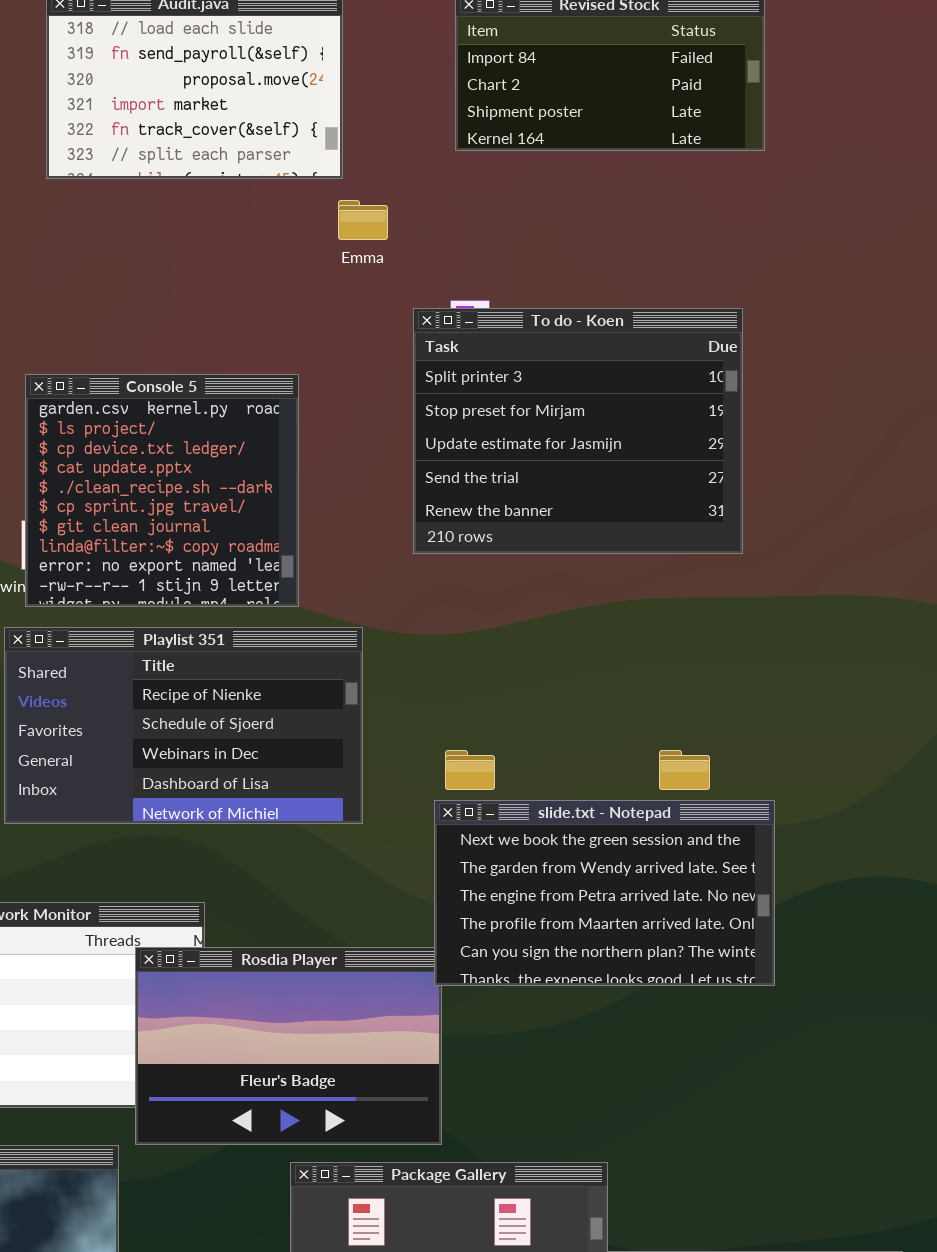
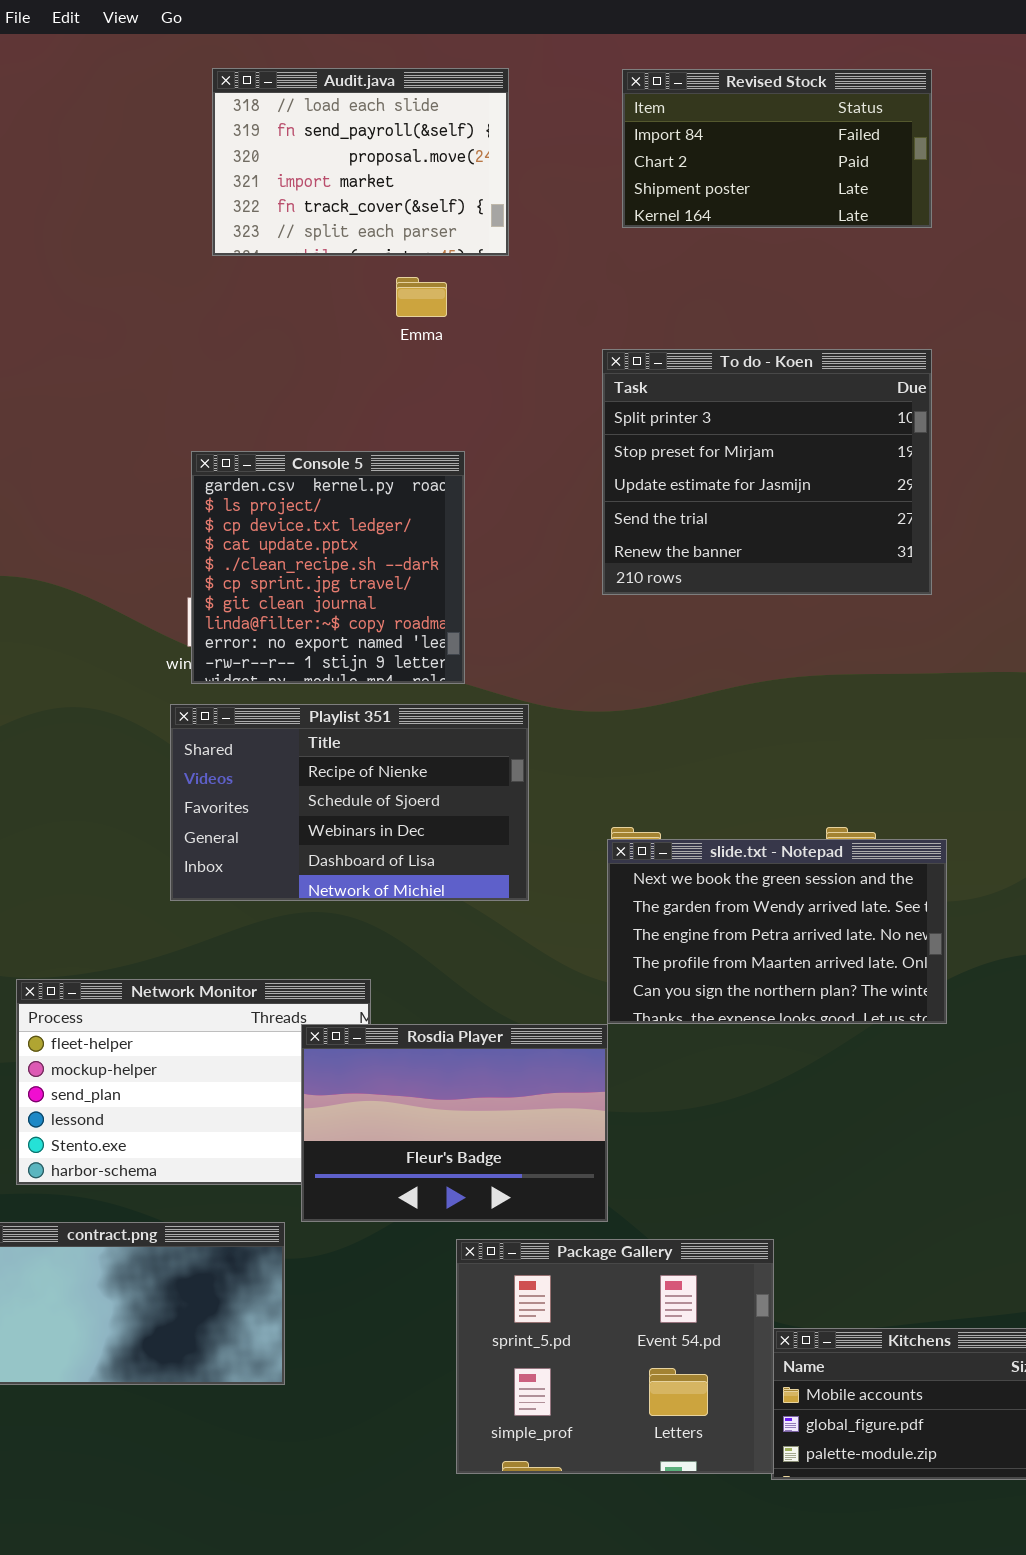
Emma: [338,200,388,240] -> [396,277,447,317], moved
To do - Koen: [413,308,743,554] -> [602,349,932,595], moved
slide.txt - Notepad: [434,800,775,986] -> [607,839,947,1024], moved

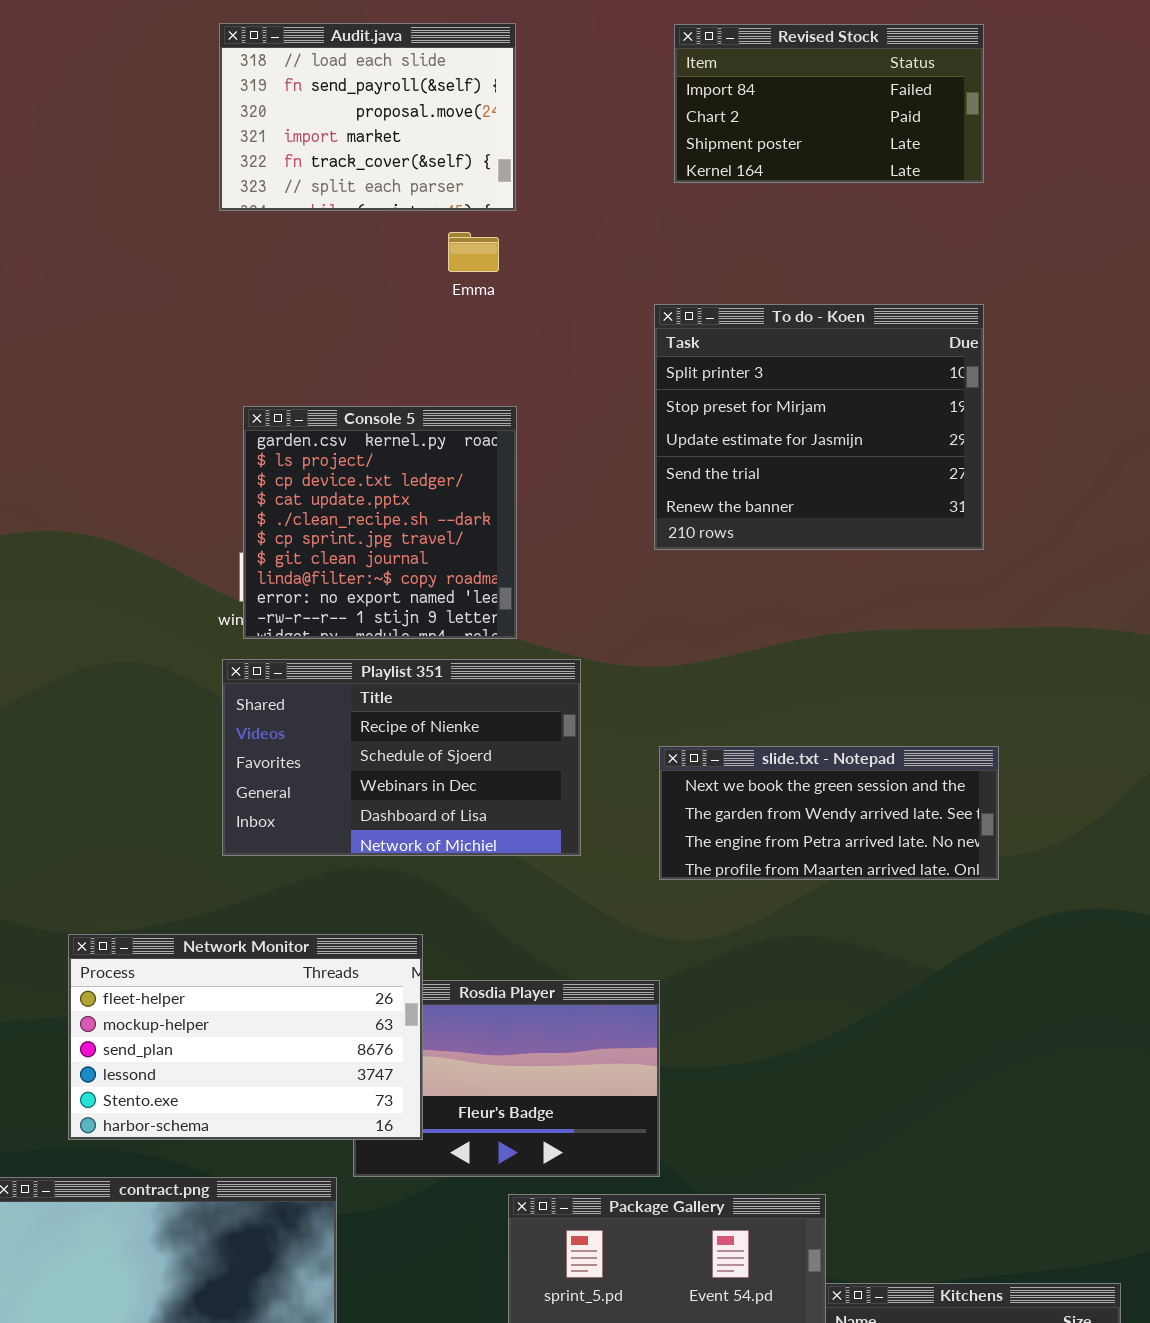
Audit.java: [212,68,509,256] -> [219,23,516,211], moved
slide.txt - Notepad: [607,839,947,1024] -> [659,746,999,880], moved, resized
Network Monitor: [16,979,371,1185] -> [68,934,423,1140], raised

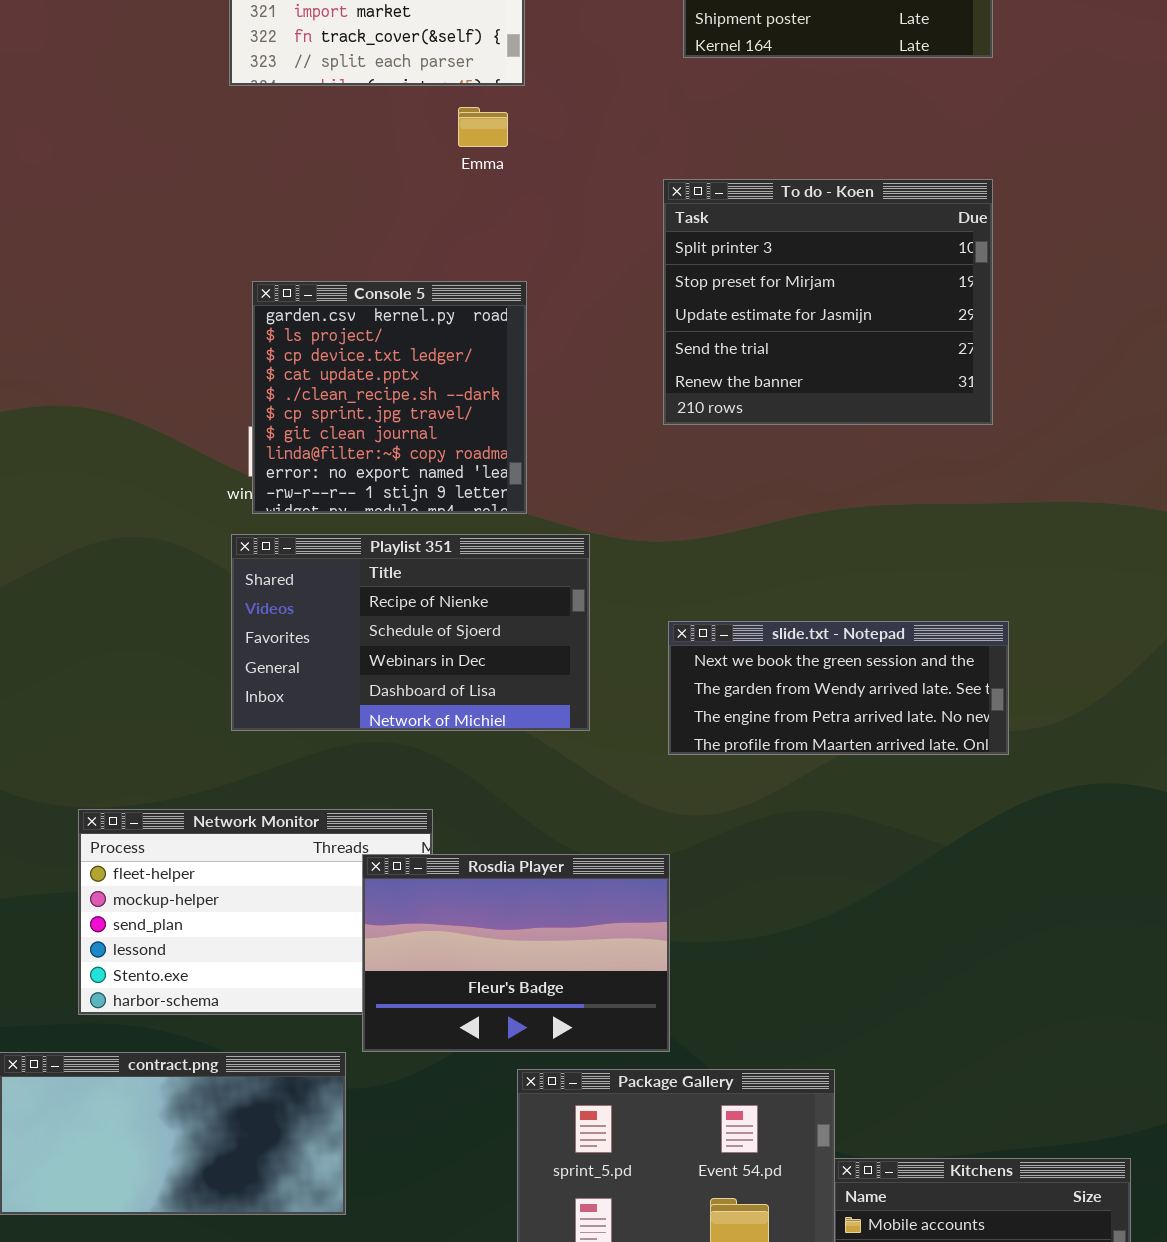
Rosdia Player: [353,980,660,1177] -> [362,854,670,1052], raised

